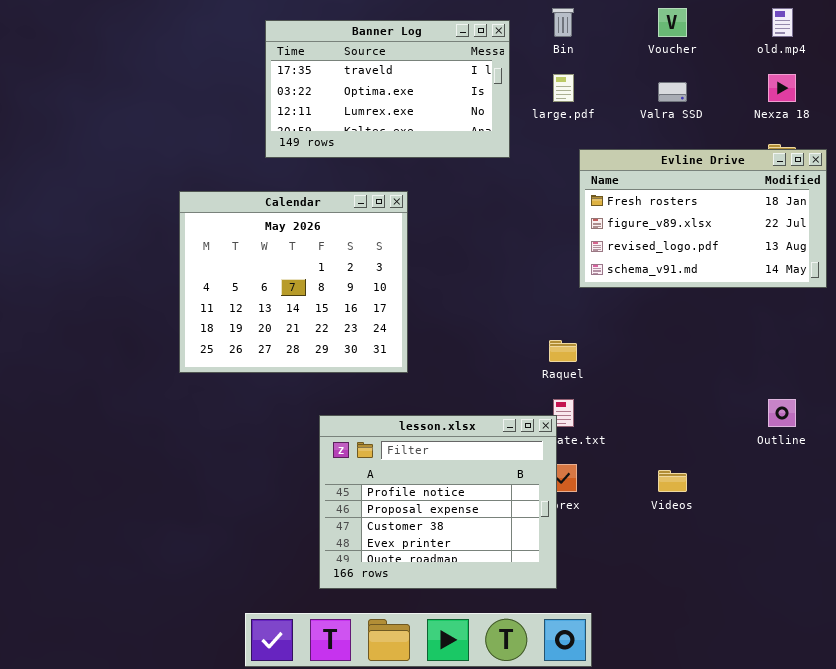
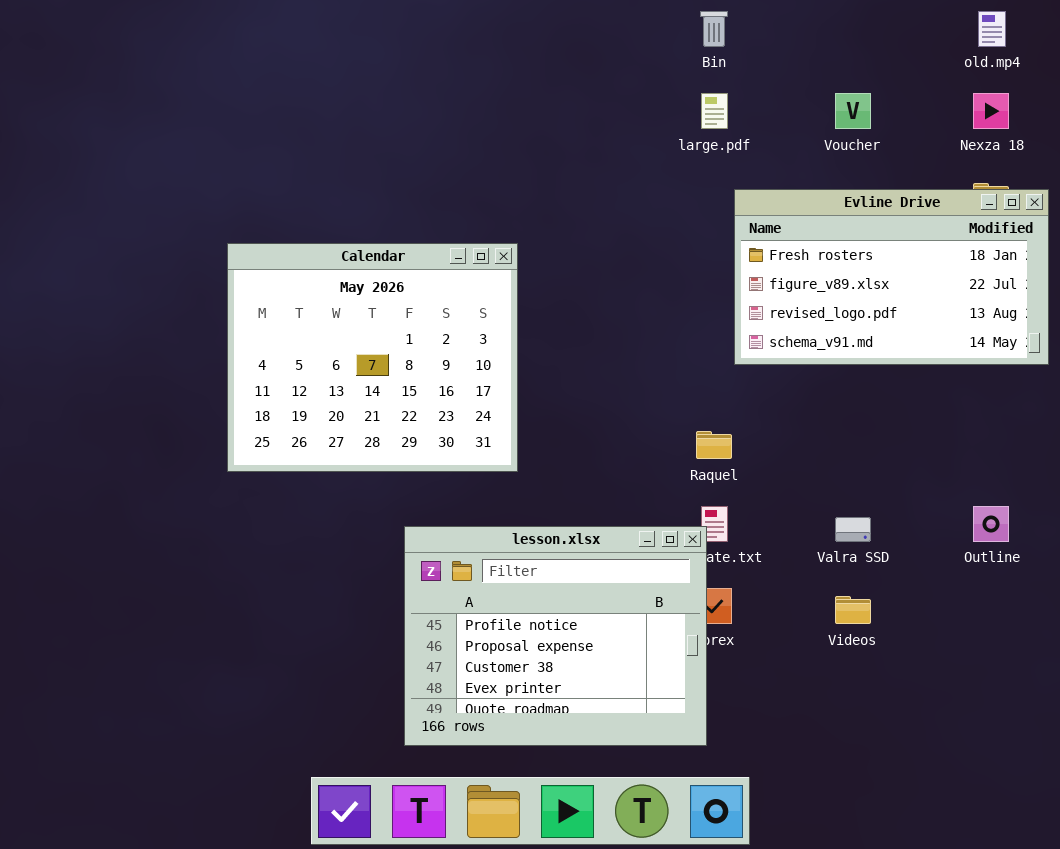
Voucher: [658,8,687,37] -> [835,93,871,129], moved
Banner Log: [265,20,510,158] -> none, closed
Valra SSD: [658,82,687,102] -> [835,517,871,542], moved

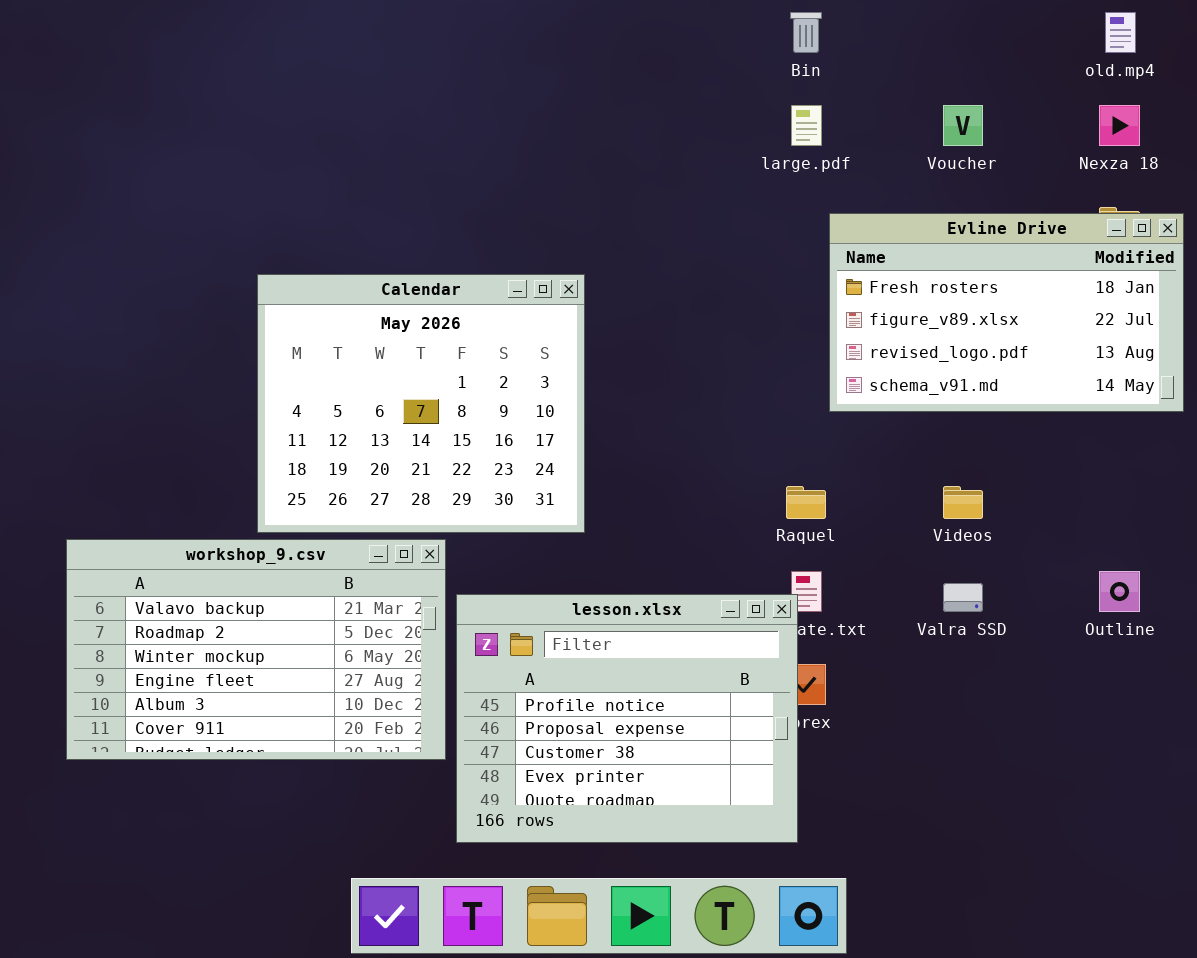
workshop_9.csv: none -> [66,539,446,760], opened
Videos: [835,596,871,624] -> [943,486,983,519], moved

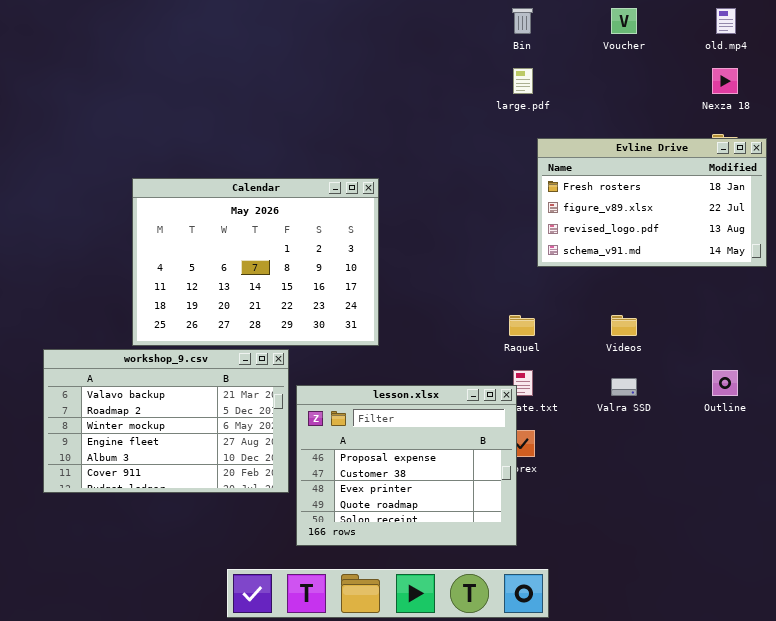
Voucher: [943,105,983,146] -> [611,8,637,34], moved
Calendar: [257,274,585,533] -> [132,178,379,346], resized
lesson.xlsx: [456,594,798,843] -> [296,385,517,546], scrolled down 1 row

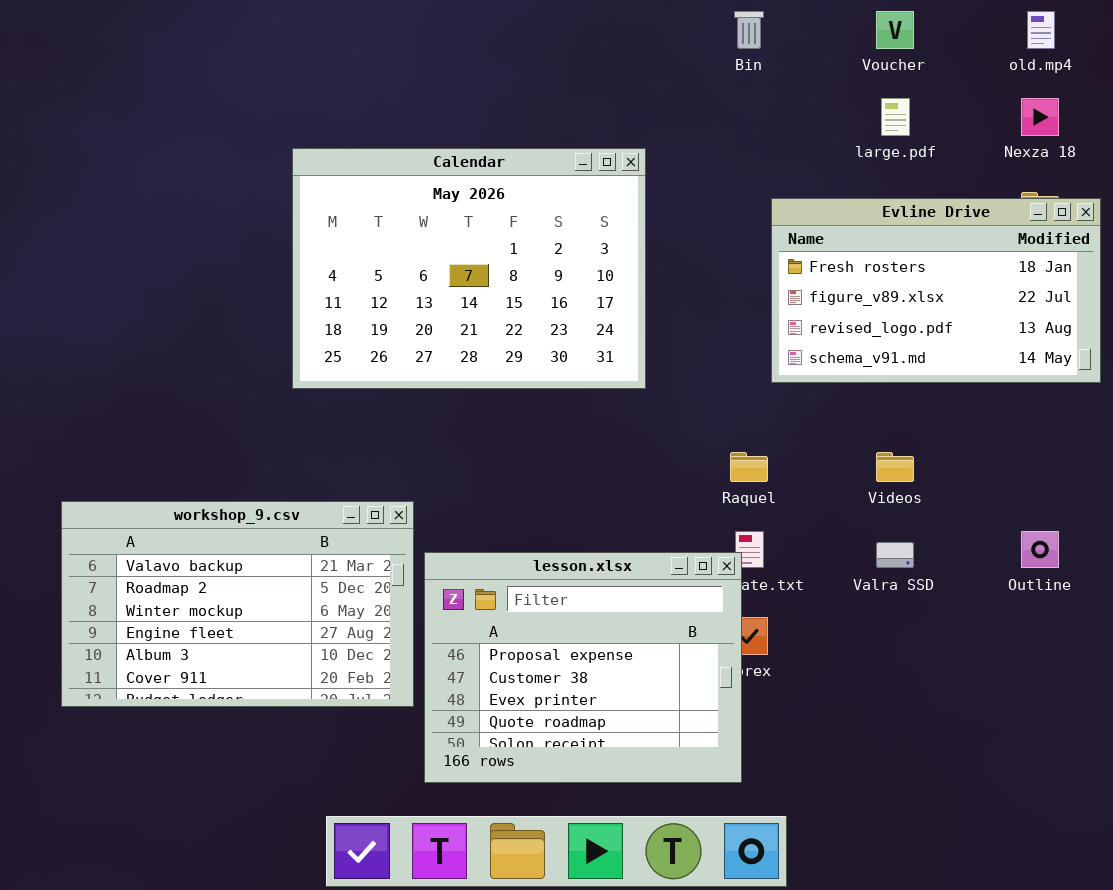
large.pdf: [513,68,533,94] -> [881,98,910,136], moved
Calendar: [132,178,379,346] -> [292,148,646,389], moved

